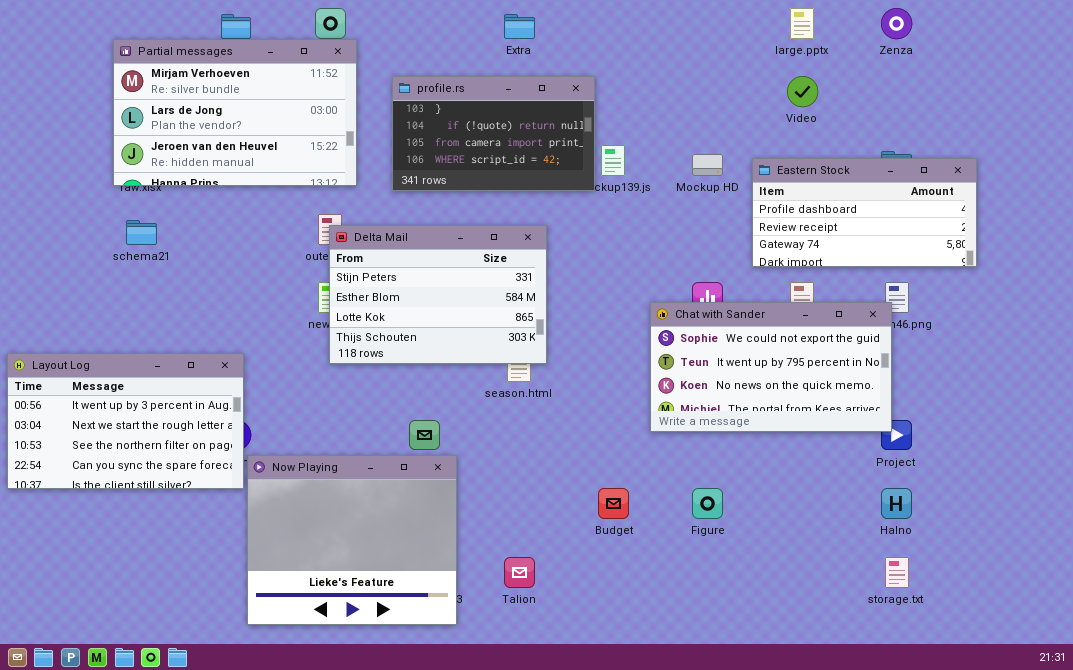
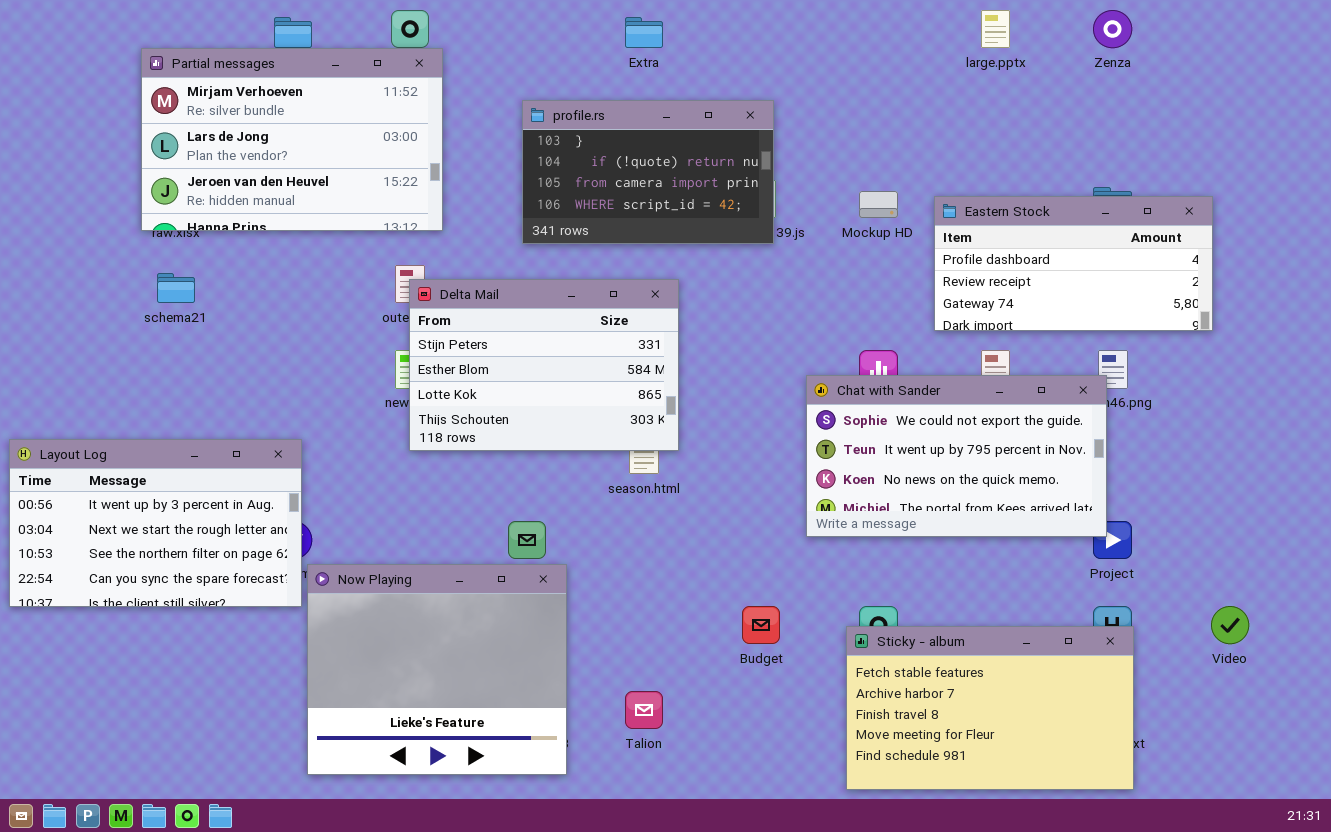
profile.rs: [392,76,595,191] -> [522,100,774,244], moved
Video: [787,76,818,107] -> [1211,606,1249,644], moved
Sticky - album: none -> [846,626,1134,790], opened

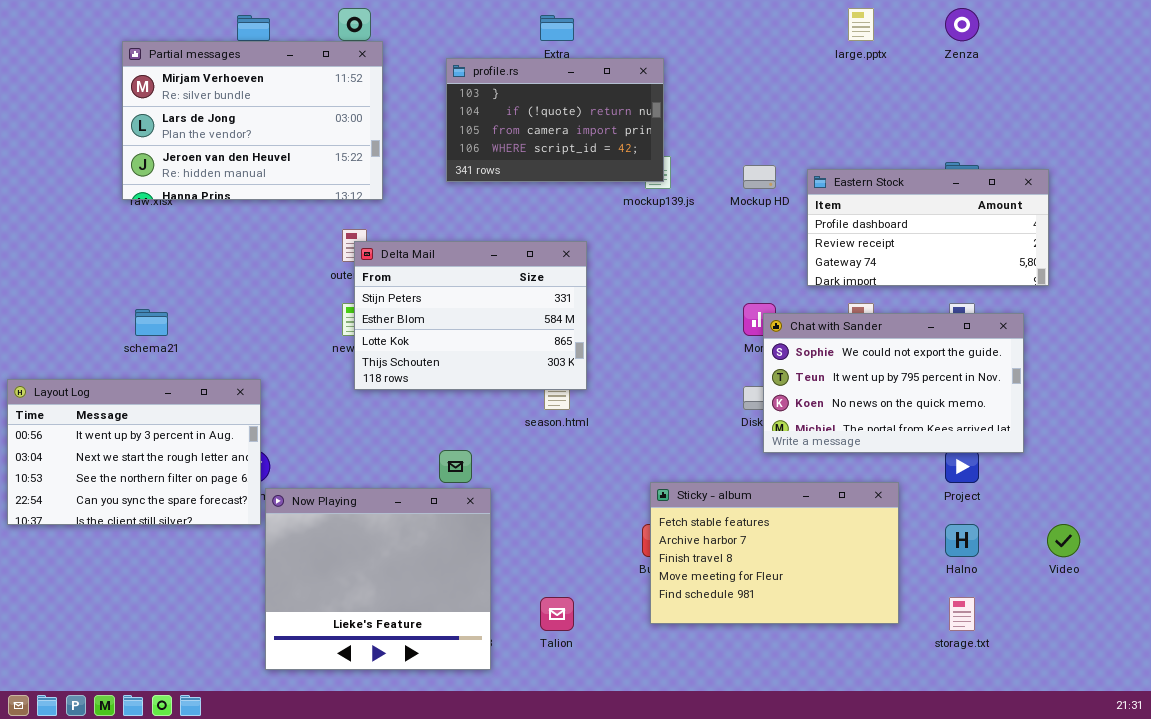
profile.rs: [522,100,774,244] -> [446,58,664,182], moved
schema21: [157,273,195,303] -> [135,309,168,336], moved
Chat with Sander: [806,375,1107,537] -> [763,313,1024,453], moved
Sticky - album: [846,626,1134,790] -> [650,482,899,624], moved

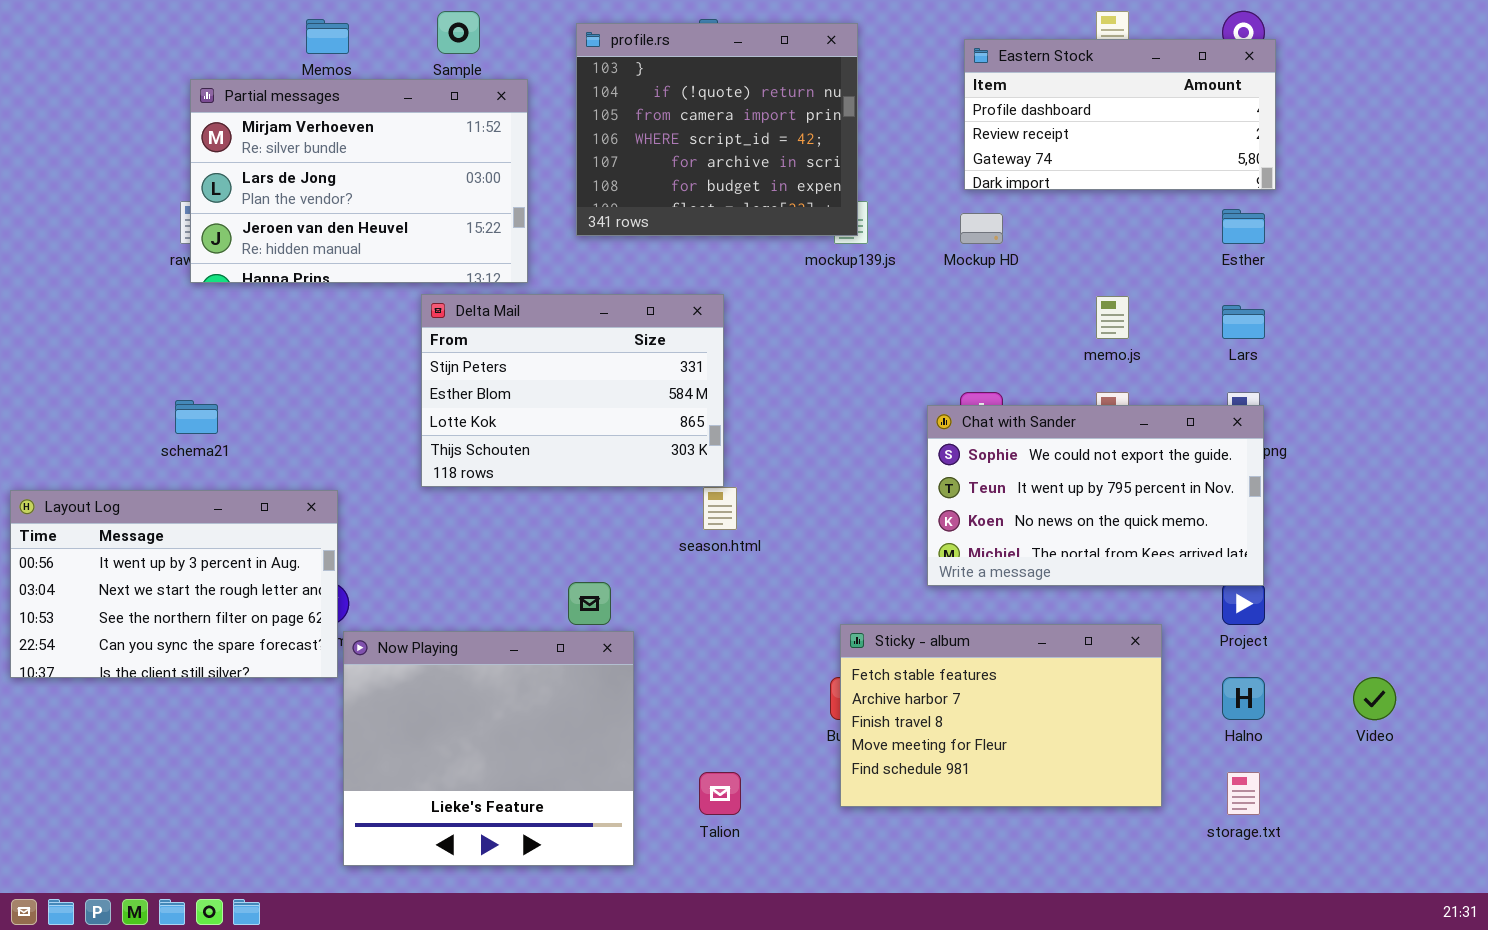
Partial messages: [122,41,383,200] -> [190,79,528,283], moved
profile.rs: [446,58,664,182] -> [576,23,858,236], resized
Eastern Stock: [807,169,1049,286] -> [964,39,1276,190], moved
Delta Mail: [354,241,587,390] -> [421,294,724,487], moved
Chat with Sander: [763,313,1024,453] -> [927,405,1264,586], moved

